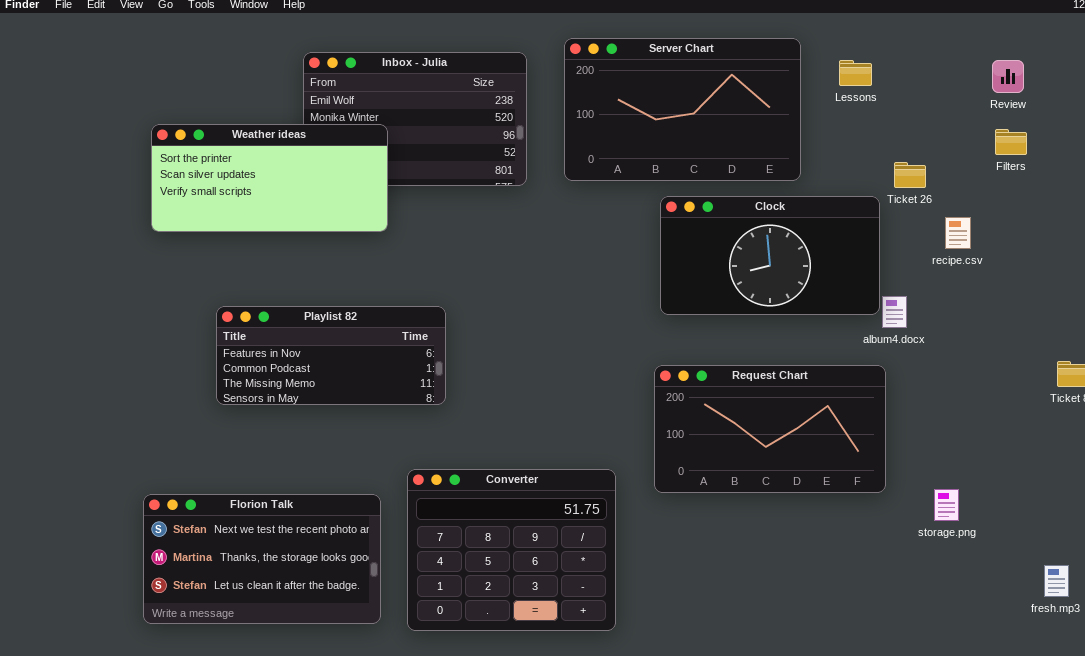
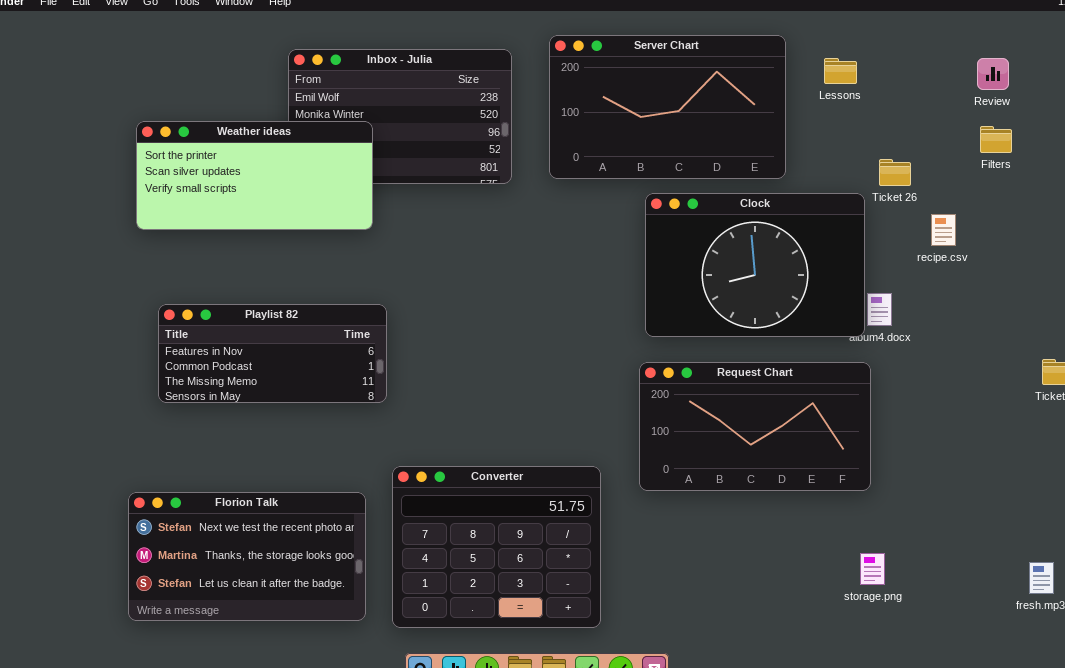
Clock: [660,196,880,315] -> [645,193,865,337], resized
Playlist 82: [216,306,446,405] -> [158,304,387,403], moved
storage.png: [934,489,959,521] -> [860,553,885,585], moved

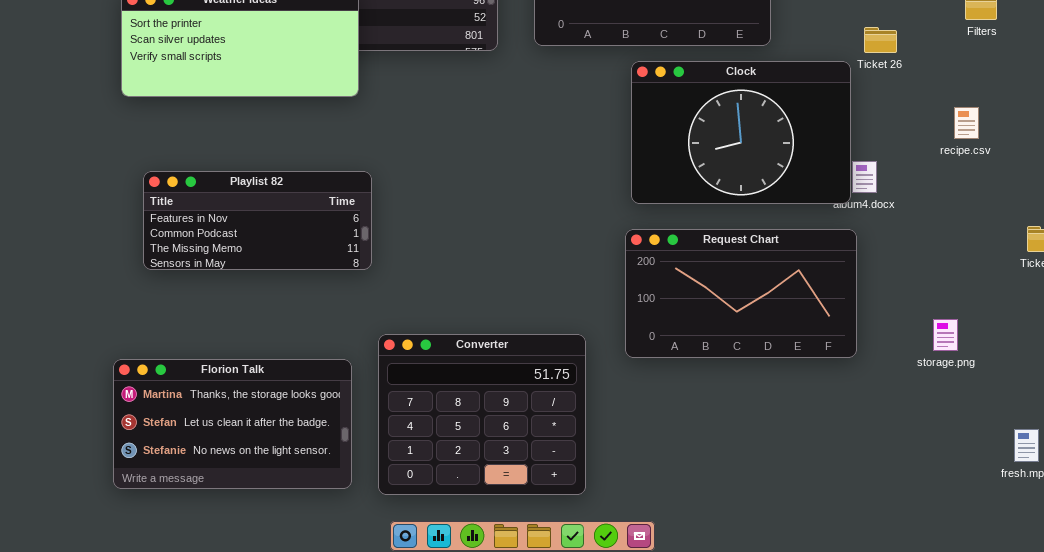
recipe.csv: [931,214,956,246] -> [954,107,979,139], moved
Florion Talk: [128,492,366,621] -> [113,359,352,489], scrolled down 1 row
storage.png: [860,553,885,585] -> [933,319,958,351], moved

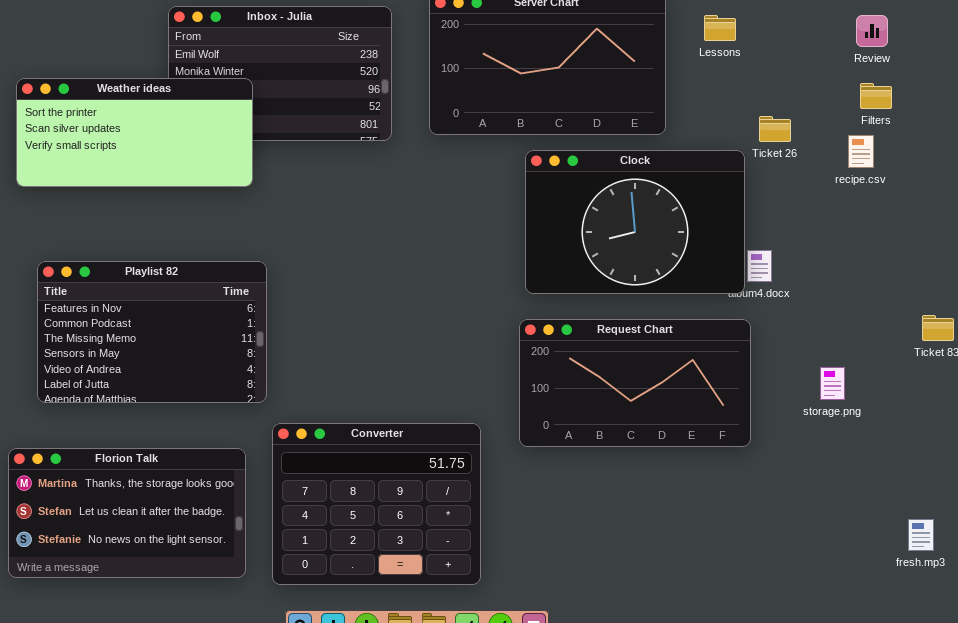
recipe.csv: [954,107,979,139] -> [848,135,874,168], moved
Playlist 82: [143,171,372,270] -> [37,261,267,403], resized
storage.png: [933,319,958,351] -> [820,367,845,400], moved

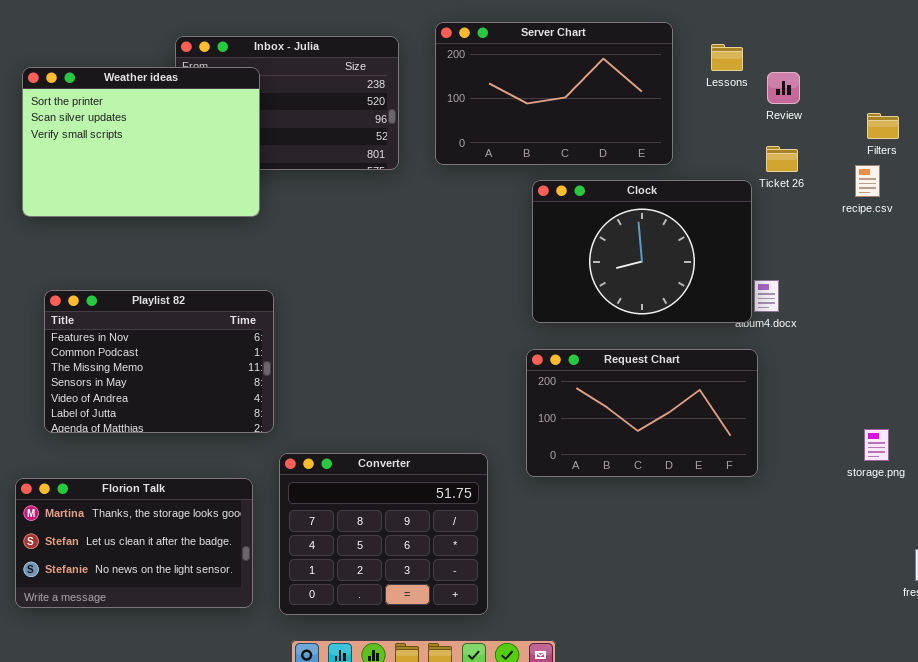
Review: [856,15,888,47] -> [767,72,800,104], moved
Weather ideas: [16,78,253,187] -> [22,67,260,217], resized
storage.png: [820,367,845,400] -> [864,429,889,461], moved

